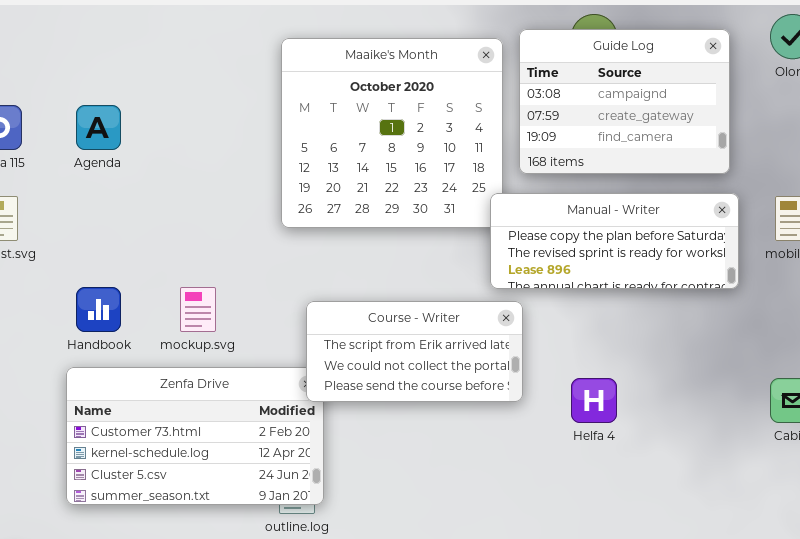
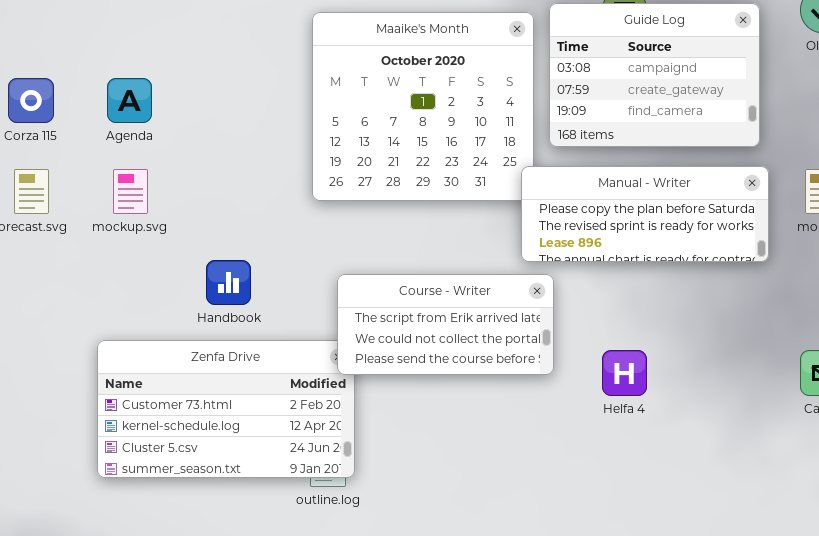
Handbook: [76,287,121,332] -> [206,260,251,305], moved
mockup.svg: [180,287,216,332] -> [113,169,148,214], moved

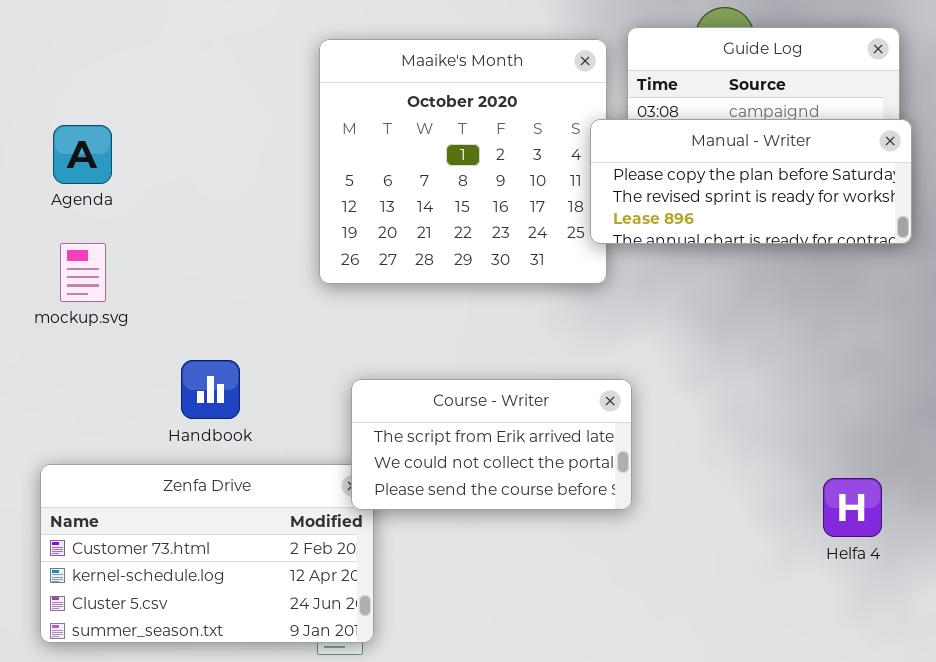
Manual - Writer: [521,166,769,262] -> [590,119,912,244], moved
Helfa 4: [602,350,647,396] -> [823,478,882,537], moved

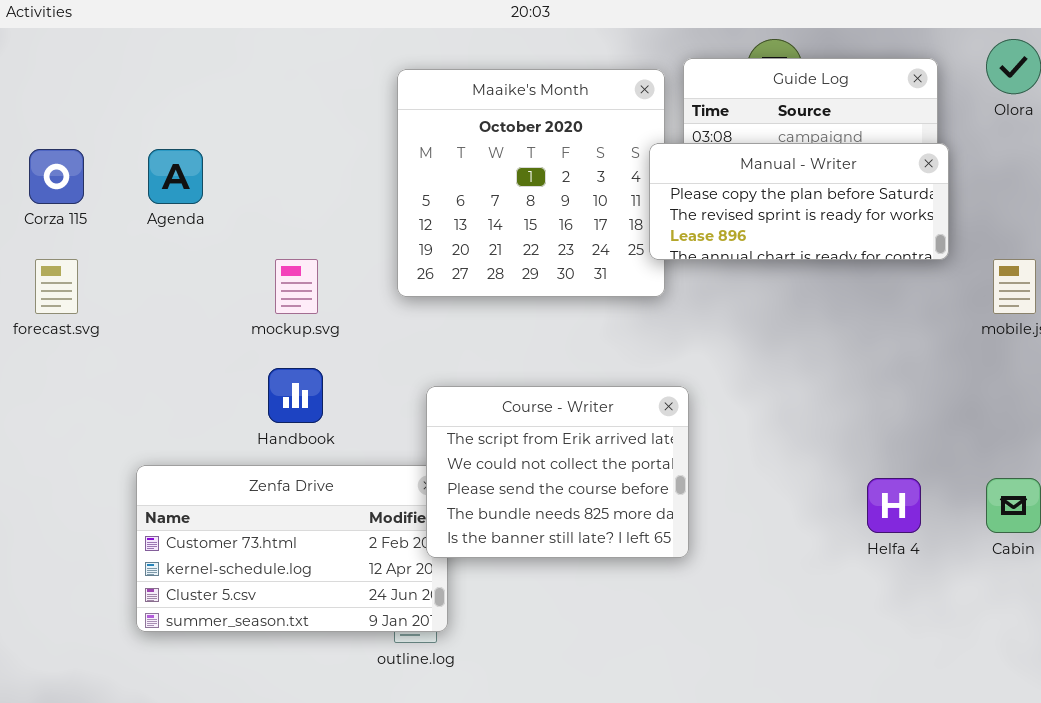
mockup.svg: [60,243,106,302] -> [275,259,318,314], moved
Course - Writer: [351,379,632,510] -> [426,386,689,558], resized

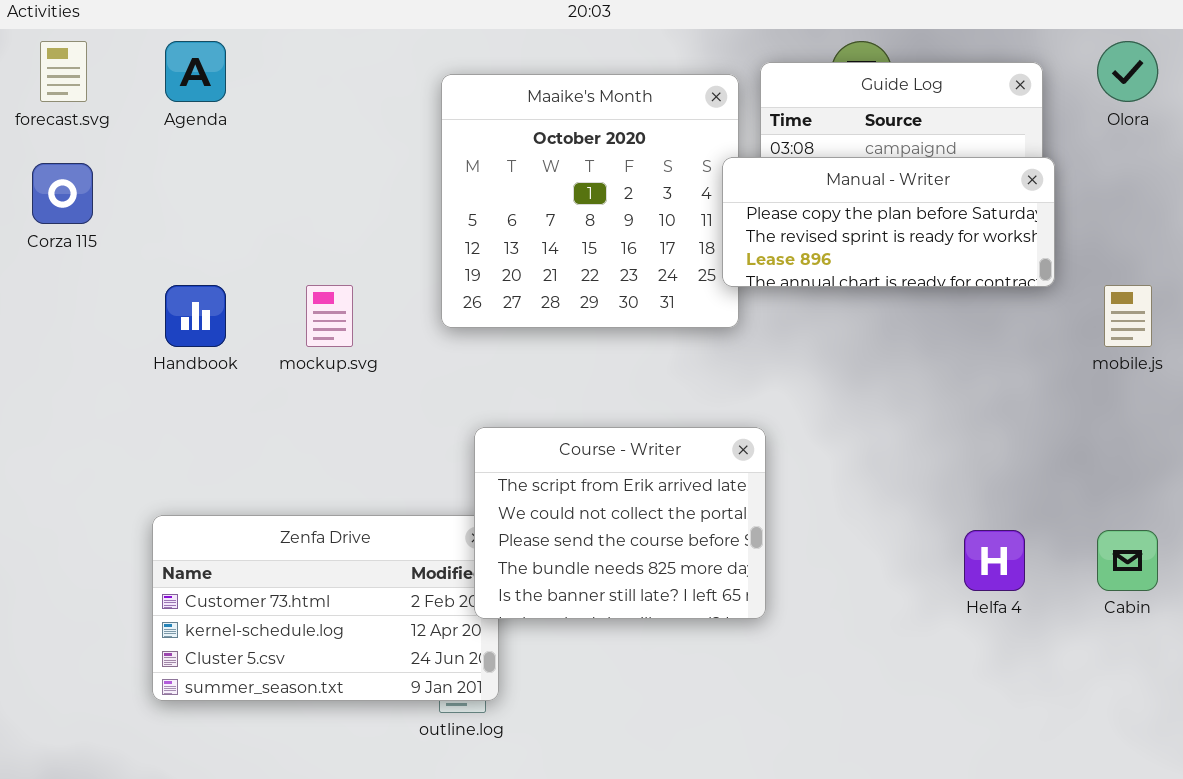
Agenda: [148,149,203,204] -> [165,41,226,102], moved
forecast.svg: [35,259,78,314] -> [40,41,87,102], moved
Handbook: [268,368,323,423] -> [165,285,226,347], moved

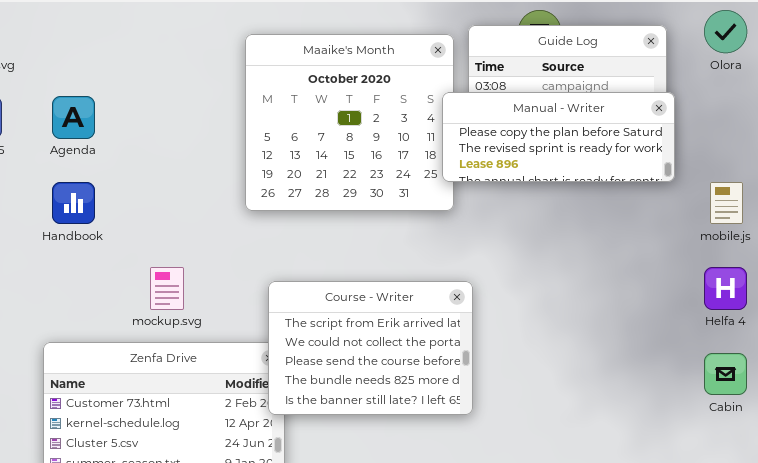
Agenda: [165,41,226,102] -> [52,96,95,139], moved
mockup.svg: [306,285,353,347] -> [150,267,184,310], moved
Helfa 4: [964,530,1025,591] -> [704,267,747,310], moved

